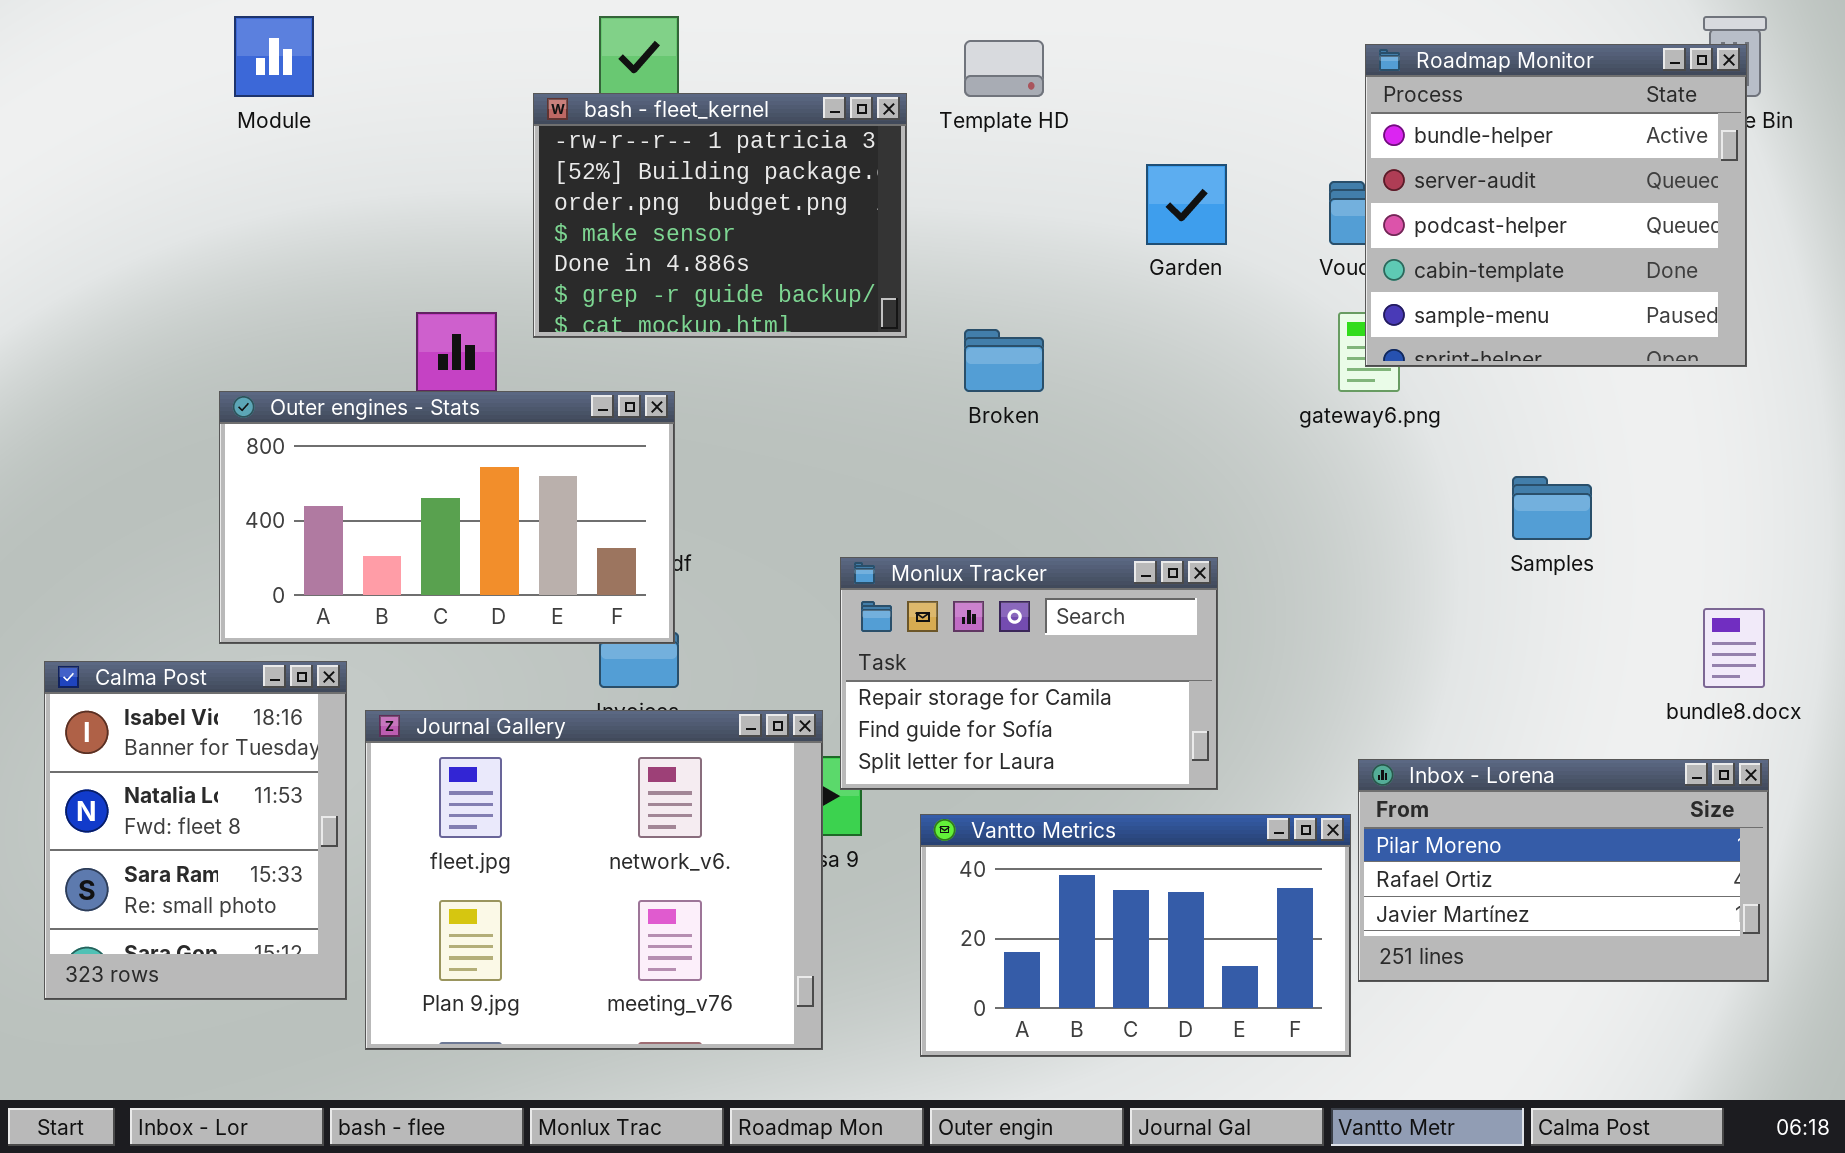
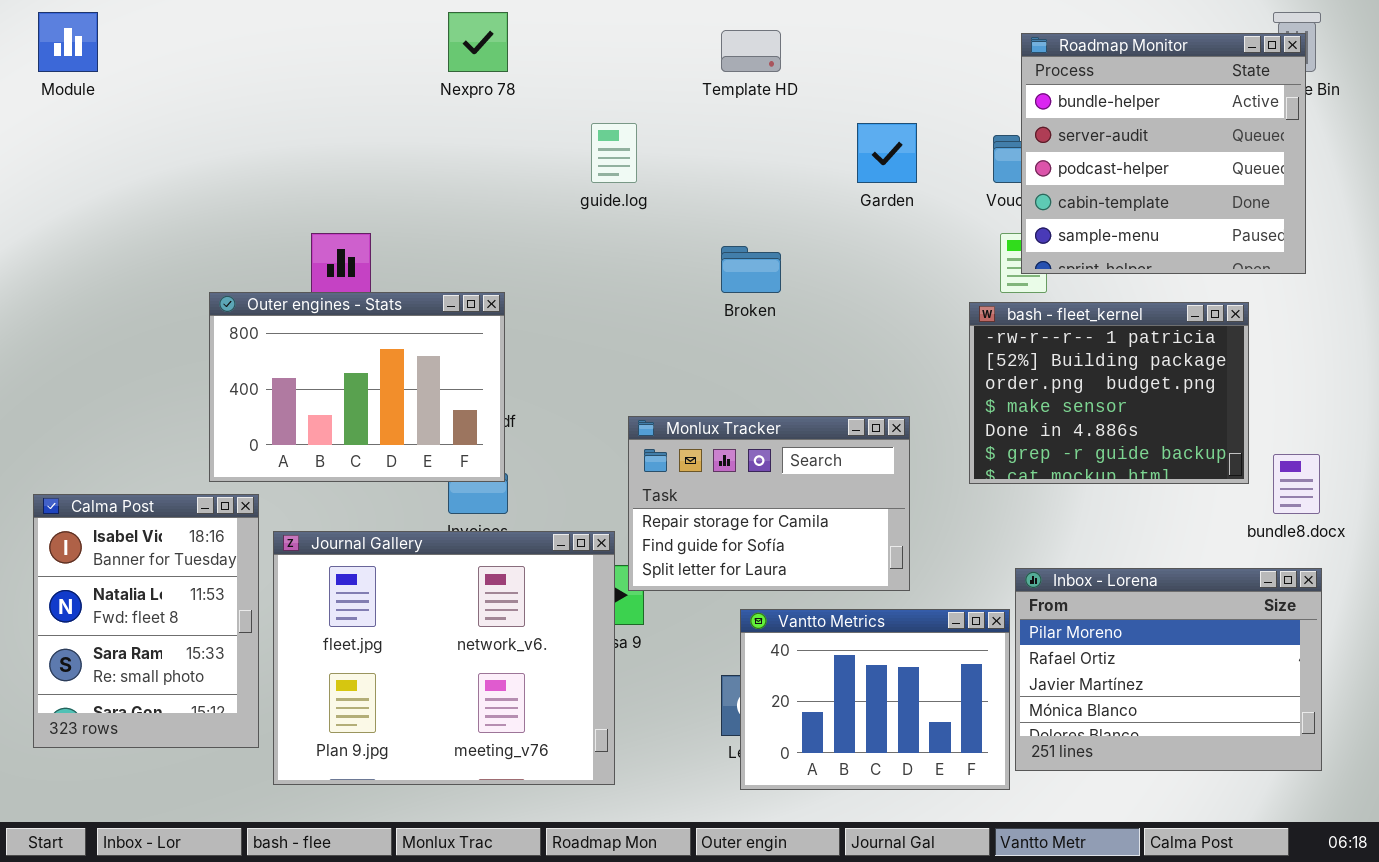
Module: [234,16,314,97] -> [38,12,98,72], moved
bash - fleet_kernel: [533,93,907,338] -> [969,302,1249,484], moved
Outer engines - Stats: [219,391,675,644] -> [209,292,505,482], resized
Inbox - Lorena: [1358,759,1769,982] -> [1015,568,1322,771], resized
Vantto Metrics: [920,814,1351,1057] -> [740,609,1010,790], resized

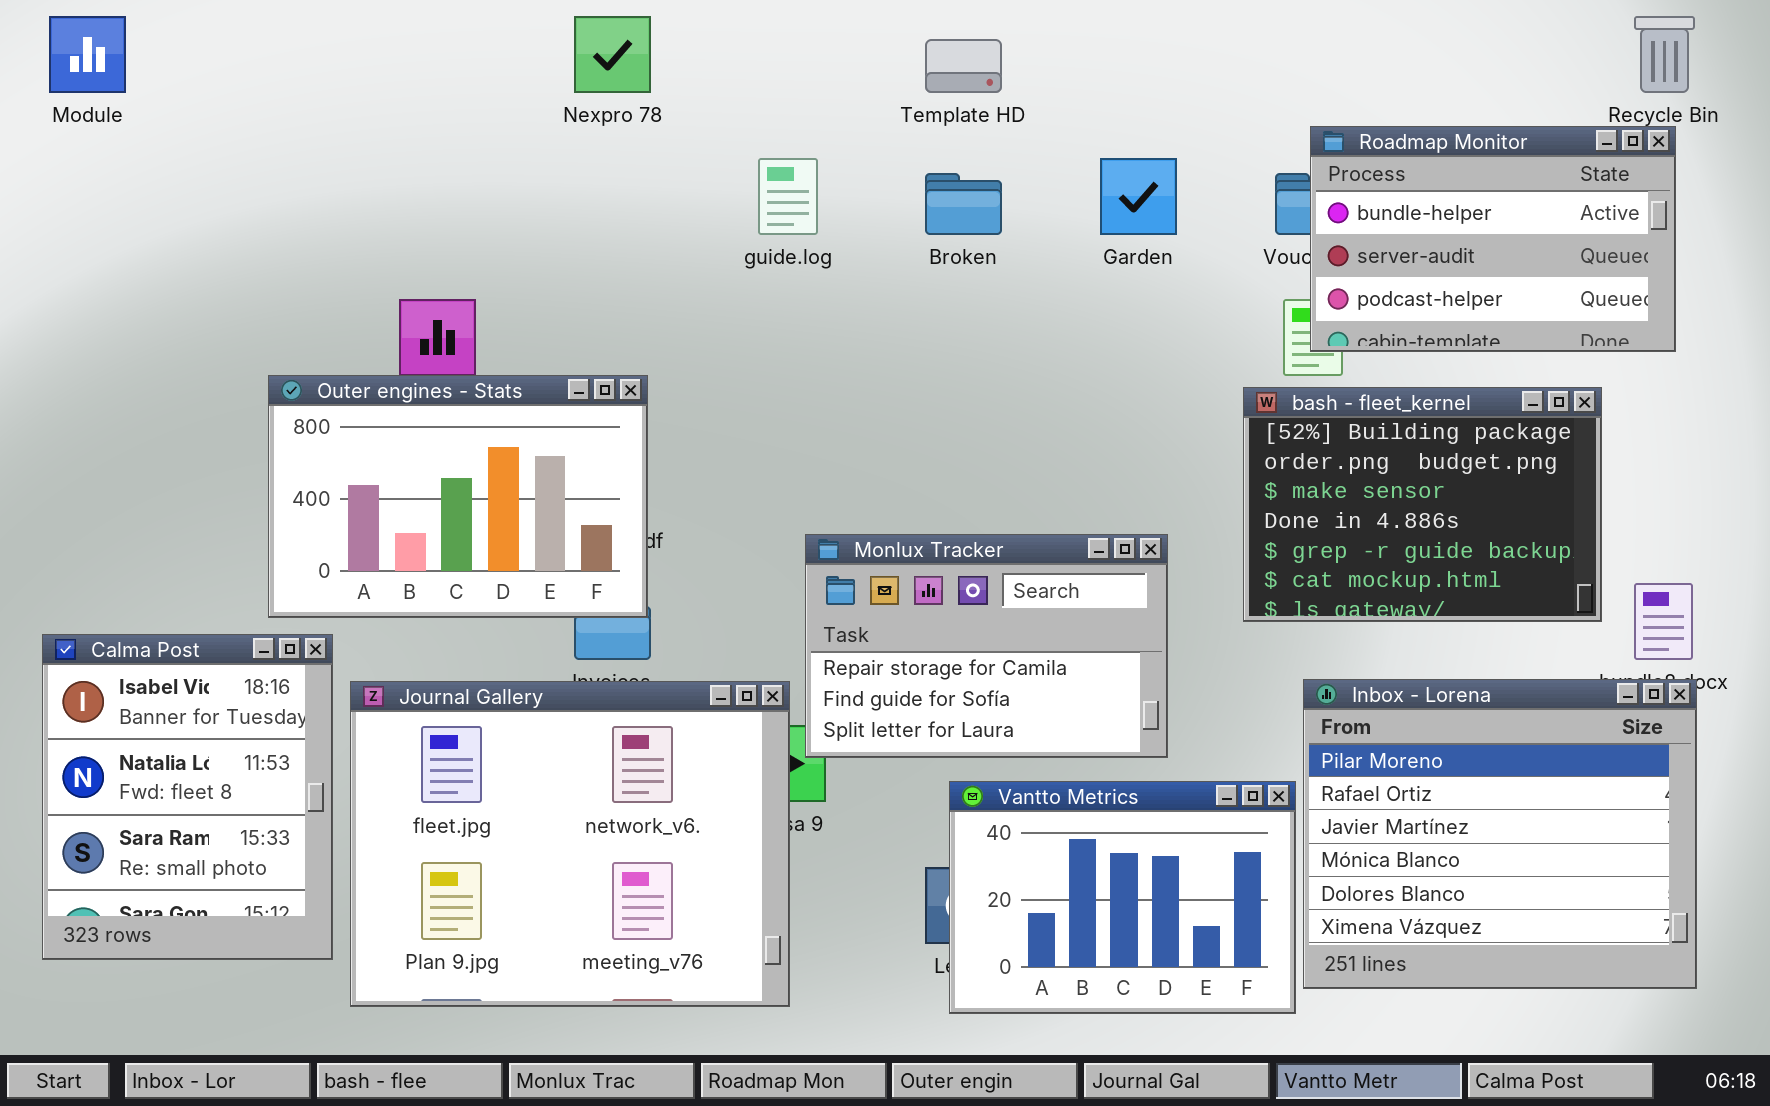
Roadmap Monitor: [1021,33,1306,274] -> [1310,126,1676,352], resized
Broken: [721,246,781,293] -> [925,173,1002,235], moved
bash - fleet_kernel: [969,302,1249,484] -> [1243,387,1602,622], scrolled down 1 row
Inbox - Lorena: [1015,568,1322,771] -> [1303,679,1697,989], resized

